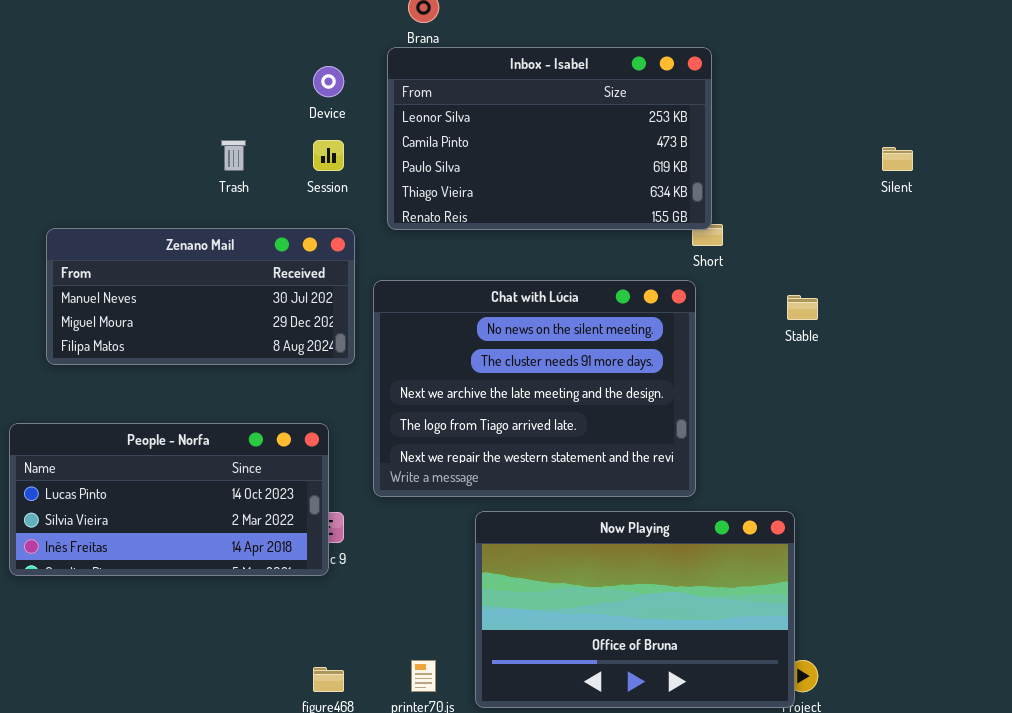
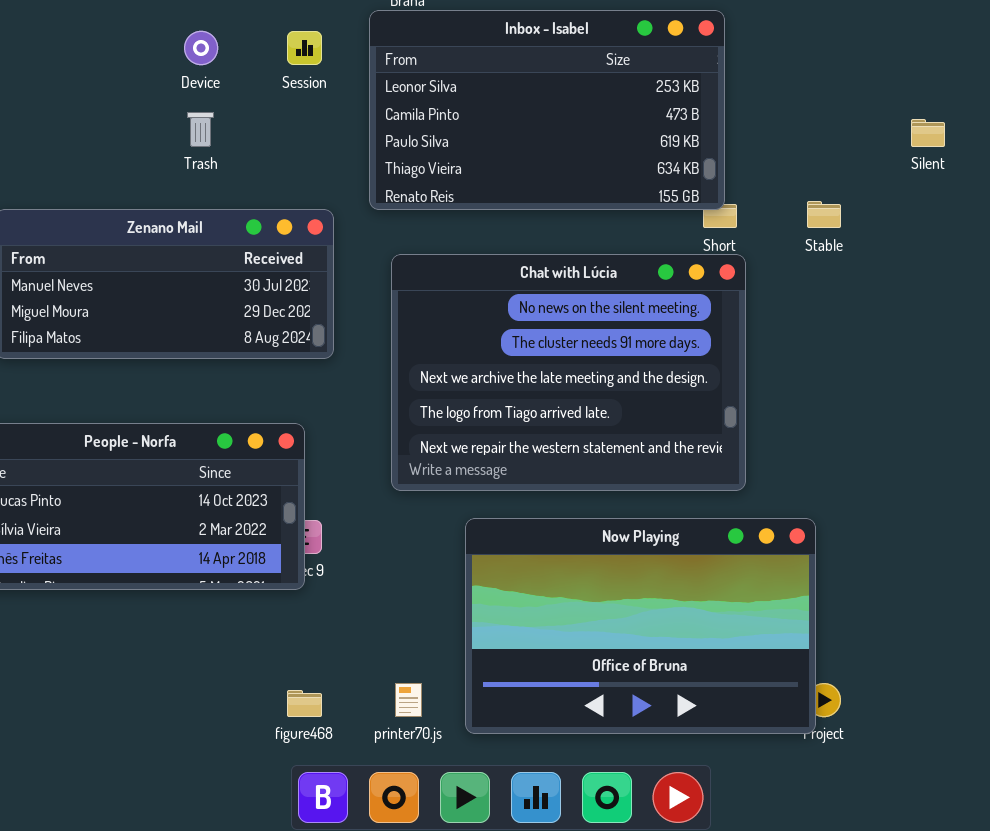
Device: [313,66,344,97] -> [184,31,218,65], moved
Session: [313,140,344,171] -> [287,31,322,65], moved
Chat with Lúcia: [373,280,696,497] -> [391,254,746,491], moved
Stable: [787,295,818,320] -> [807,201,841,228], moved

